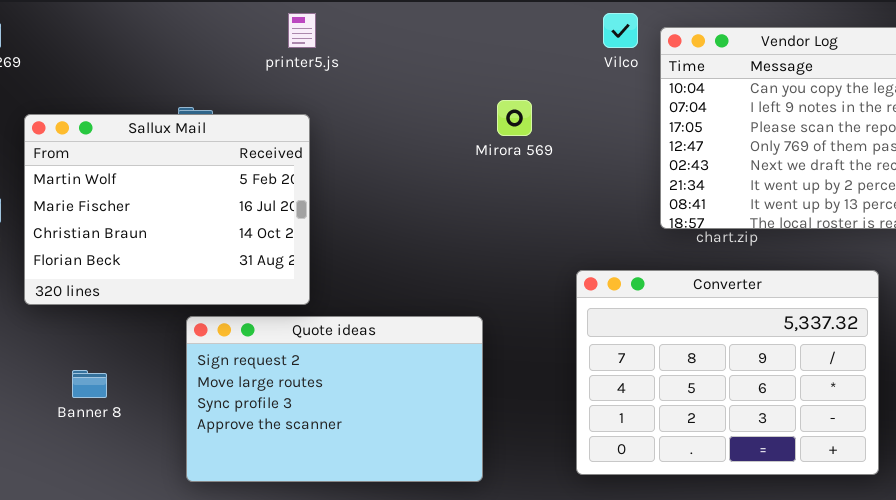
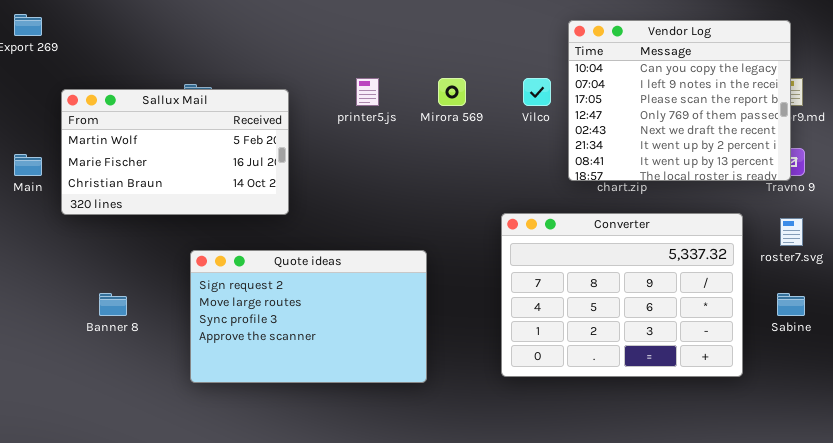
printer5.js: [288,13,316,48] -> [356,78,379,106], moved
Vilco: [603,13,638,48] -> [523,78,551,106], moved
Sallux Mail: [24,114,310,305] -> [61,89,289,215], resized

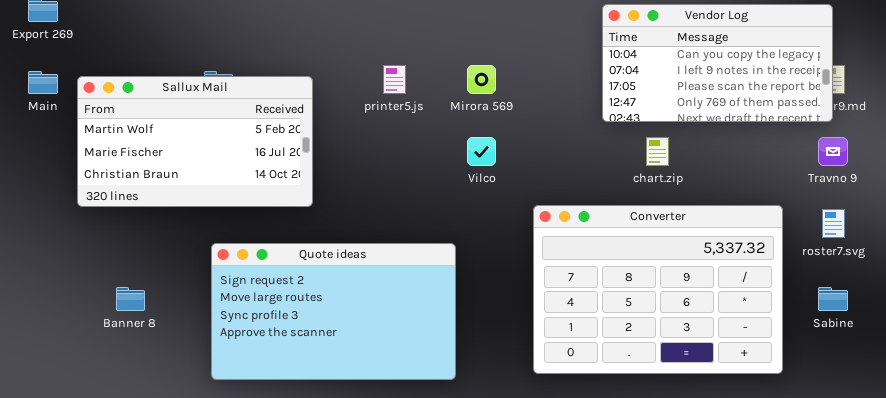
Vendor Log: [568,20,791,181] -> [602,4,833,122], resized
Vilco: [523,78,551,106] -> [467,137,496,166], moved
Main: [14,154,42,176] -> [28,71,58,94], moved

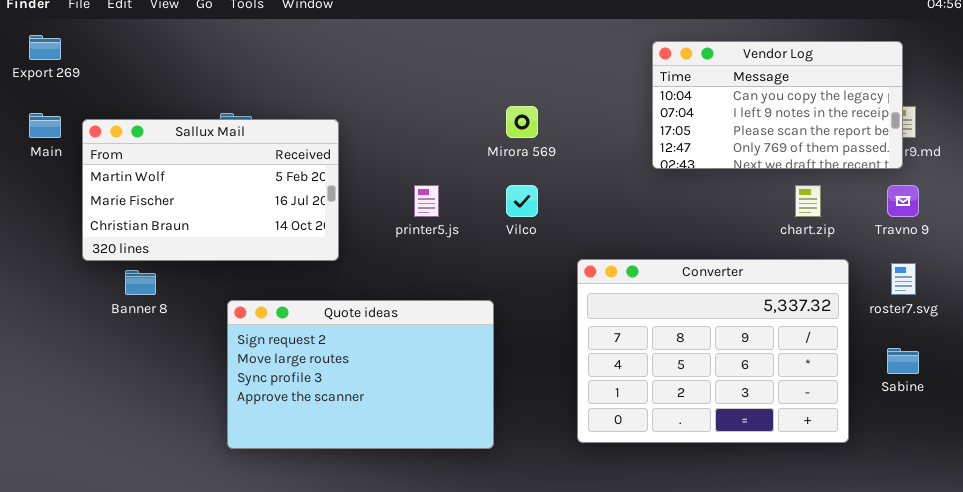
printer5.js: [383,65,406,94] -> [414,185,439,217], moved
chart.zip: [646,137,669,166] -> [795,185,821,217], moved
Banner 8: [116,287,145,311] -> [125,270,156,295], moved

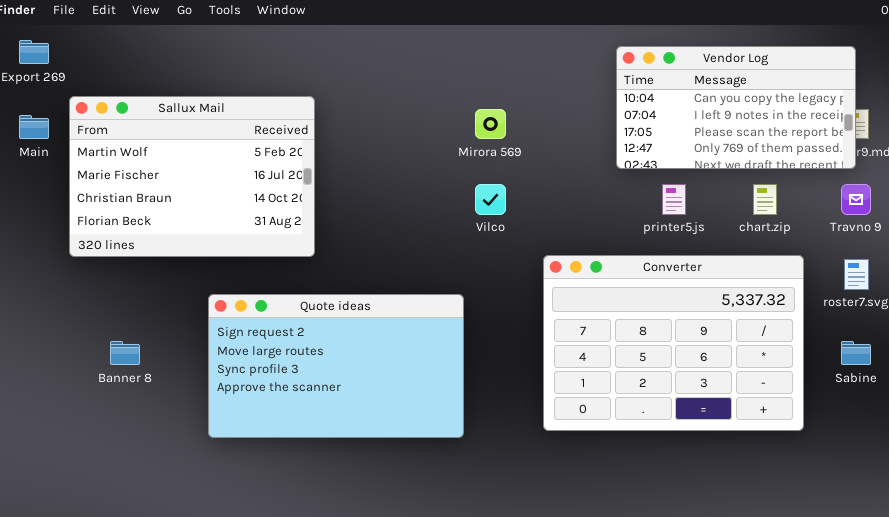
Sallux Mail: [82,119,339,261] -> [69,96,315,257], resized
printer5.js: [414,185,439,217] -> [662,184,686,215], moved
Banner 8: [125,270,156,295] -> [110,341,140,365], moved

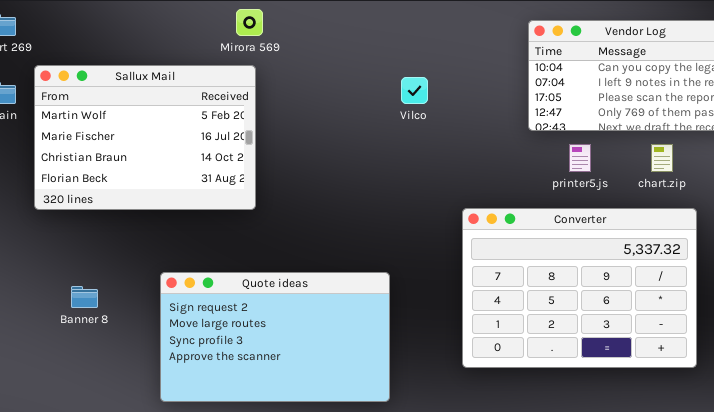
Mirora 569: [475,109,506,139] -> [236,9,263,36], moved
Vilco: [475,184,506,215] -> [401,77,428,104], moved
Quote ideas: [208,294,464,438] -> [160,272,390,402], moved

